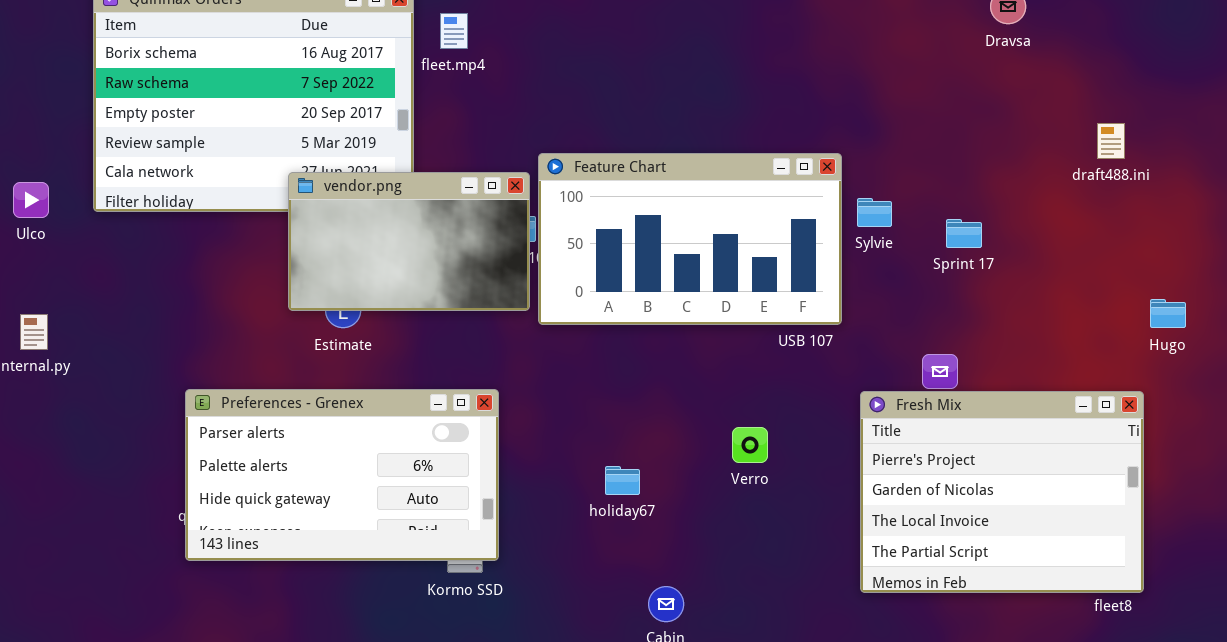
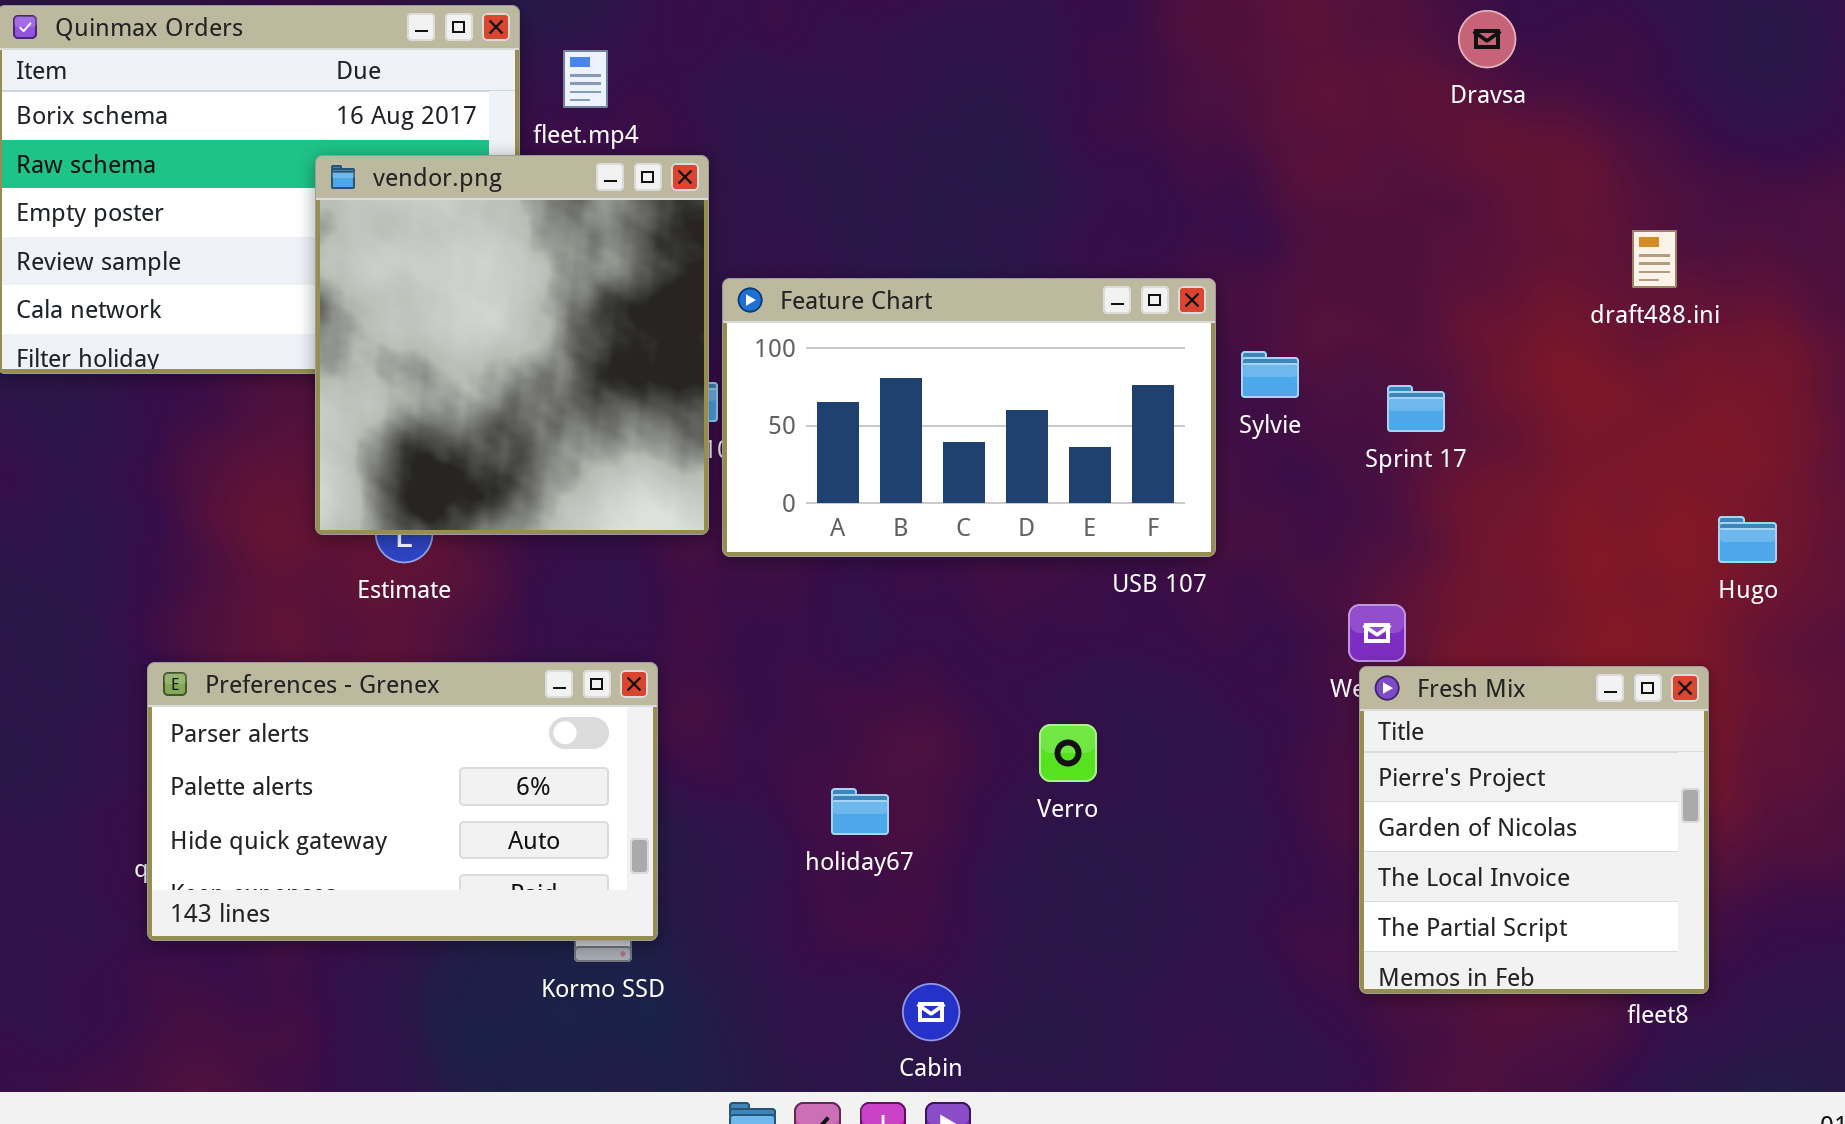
vendor.png: [288,172,530,311] -> [315,155,709,535], resized
Fresh Mix: [860,391,1144,593] -> [1359,666,1709,994], resized

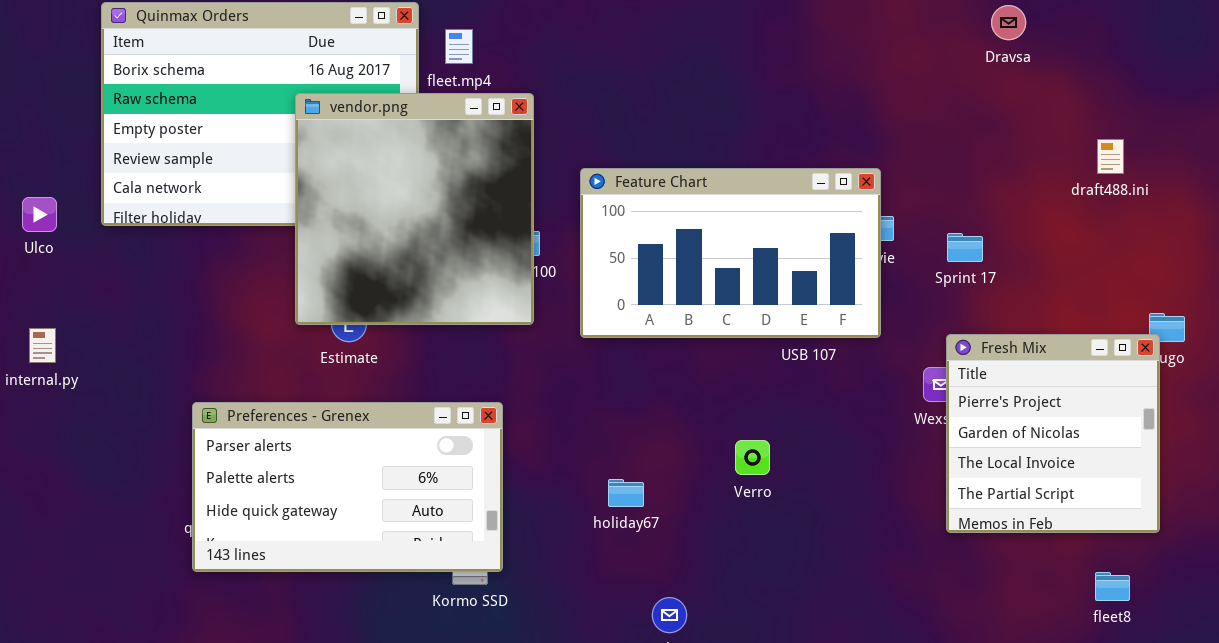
Feature Chart: [722,278,1216,557] -> [580,168,881,338], moved
Fresh Mix: [1359,666,1709,994] -> [946,334,1160,533], moved

